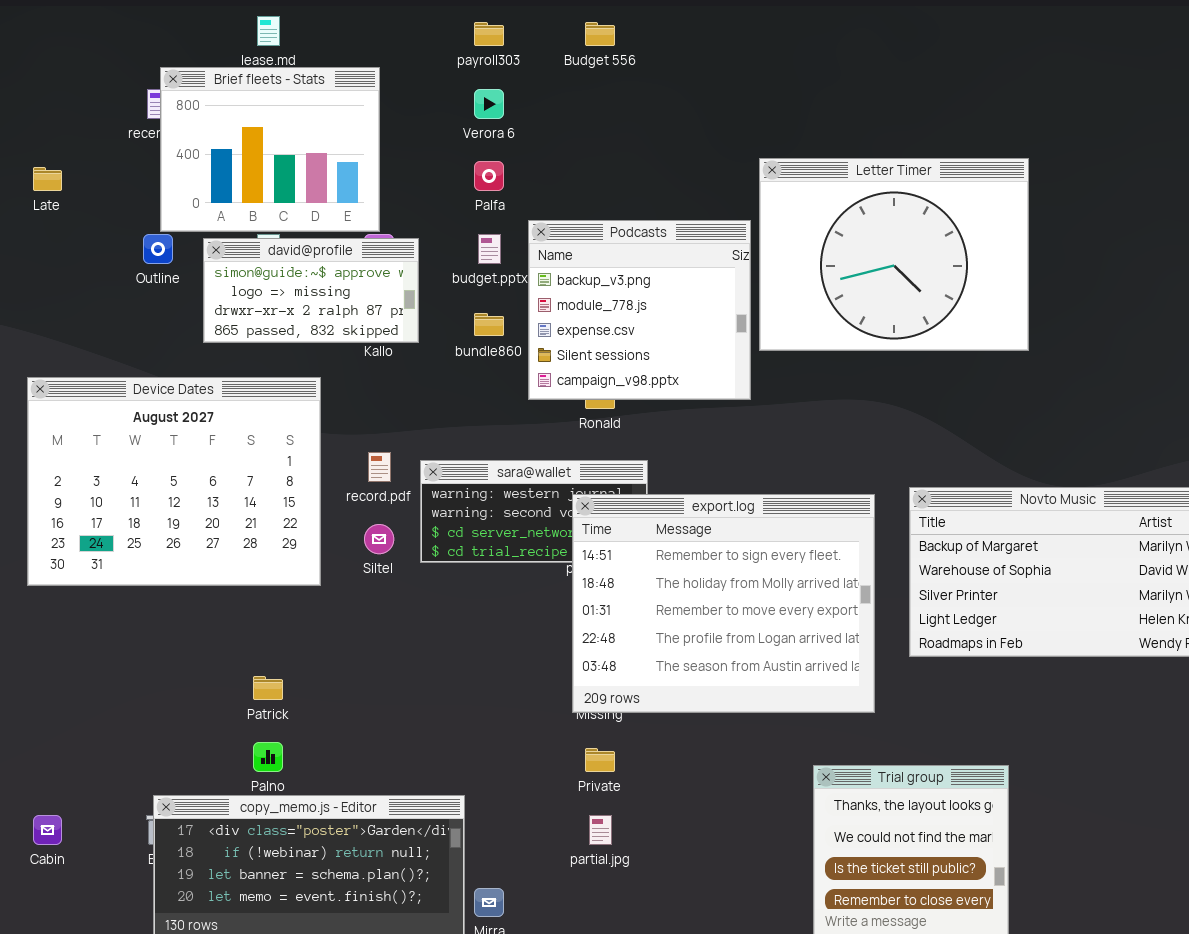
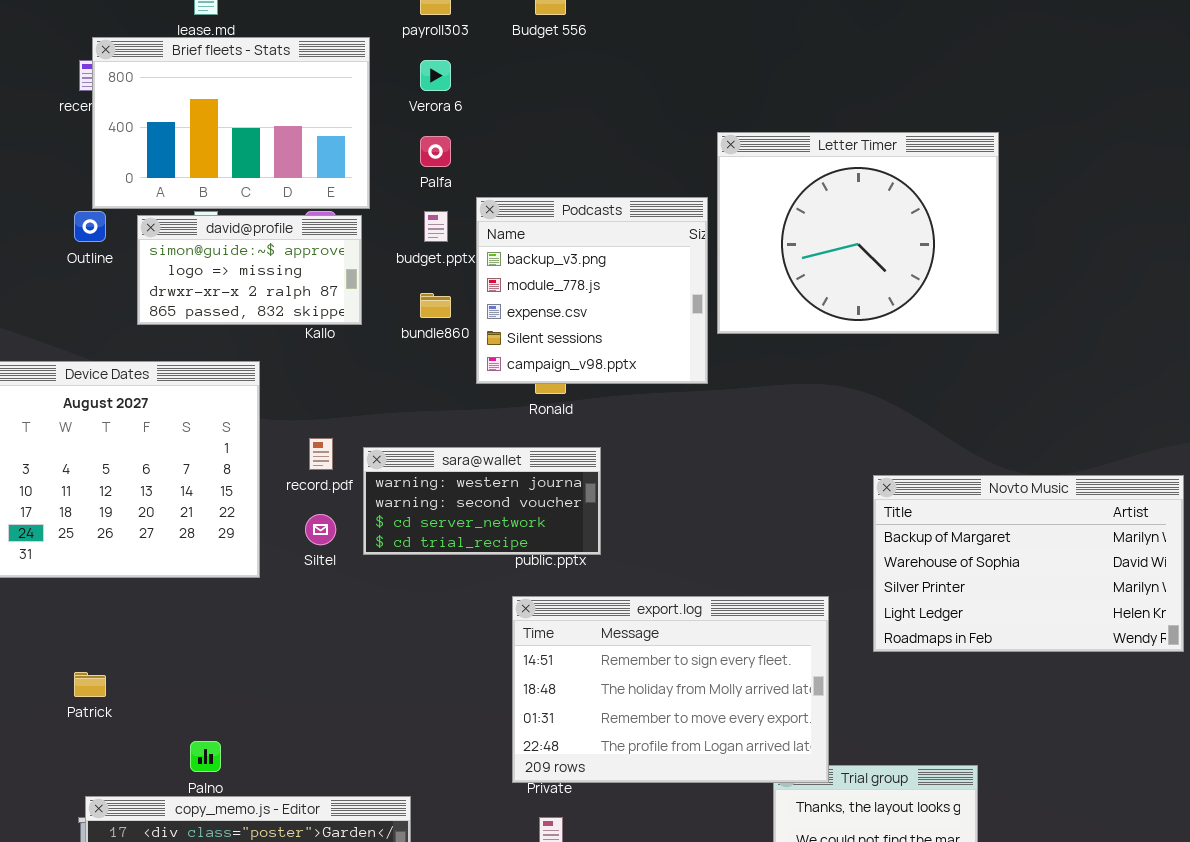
Brief fleets - Stats: [160,67,380,232] -> [92,37,370,209], resized
export.log: [572,494,875,713] -> [512,596,829,783], moved, resized
Patrick: [253,676,283,700] -> [74,672,106,697], moved

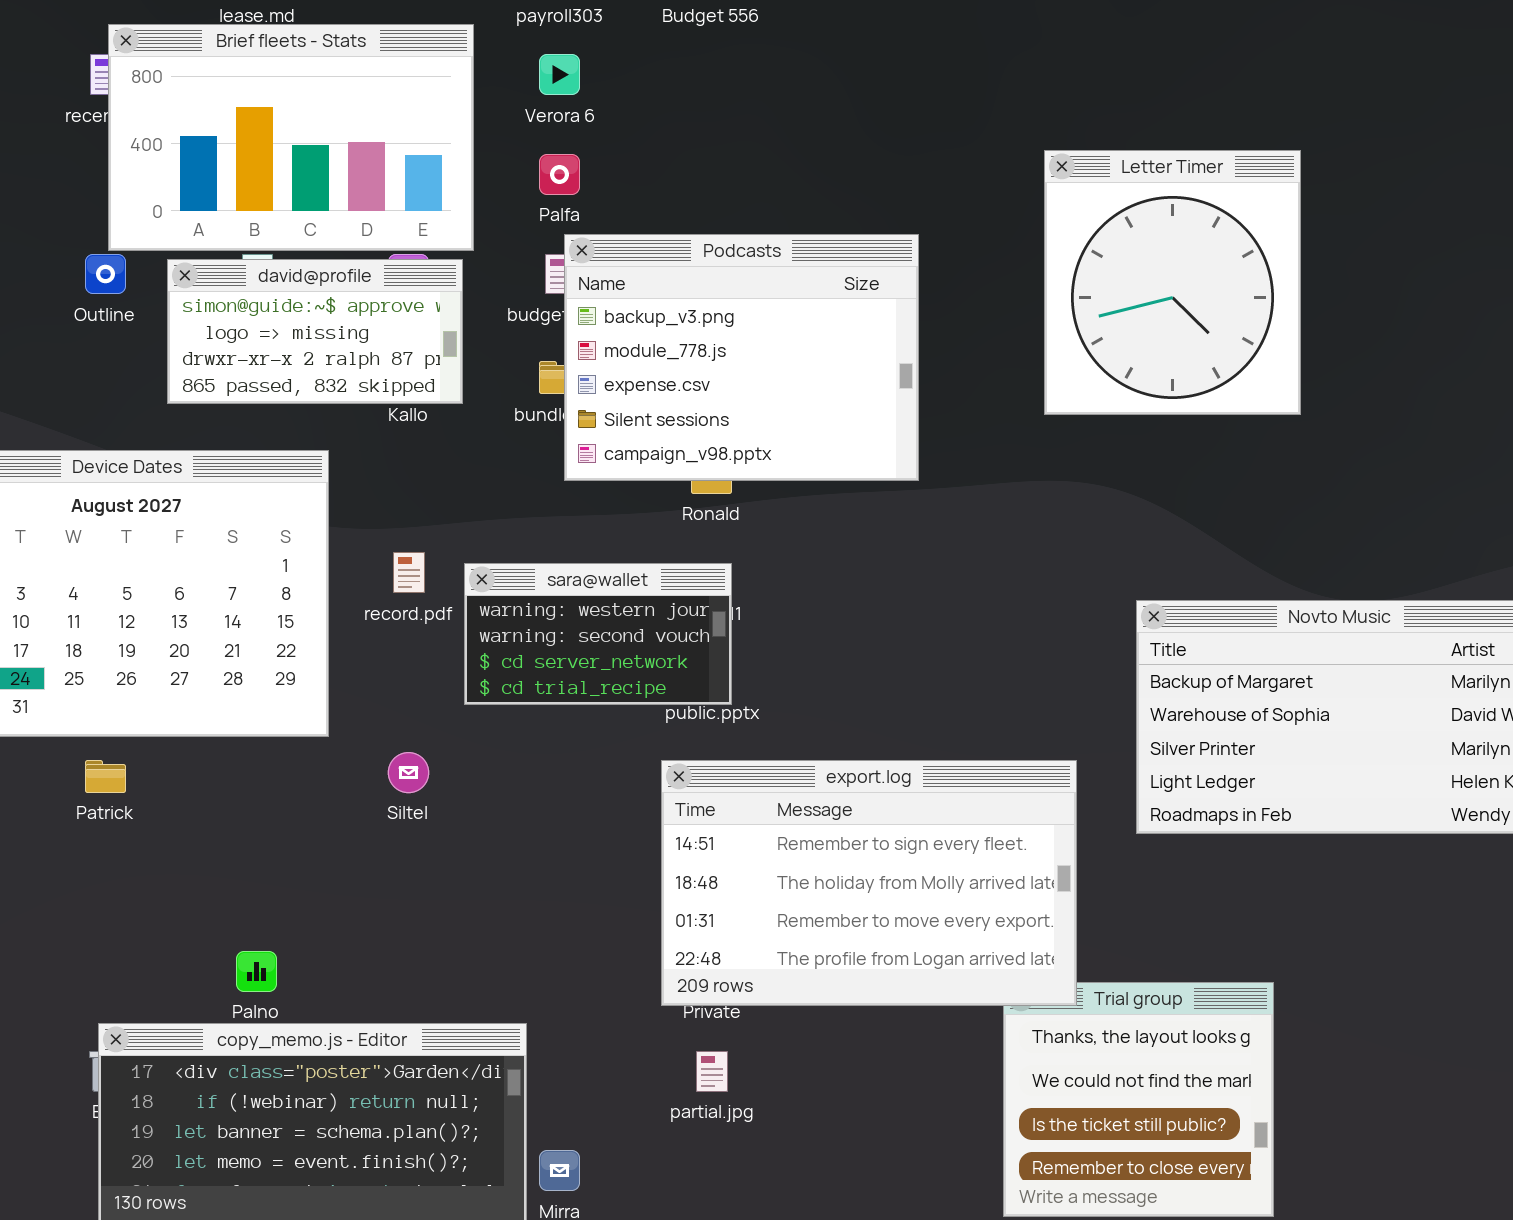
Letter Timer: [717,132,999,334] -> [1044,150,1301,415], resized
Podcasts: [476,197,708,384] -> [564,234,919,481], resized
sara@wallet: [363,447,601,555] -> [464,563,732,705], resized
Siltel: [305,514,336,545] -> [388,752,429,793], moved
Patrick: [74,672,106,697] -> [85,760,126,793], moved

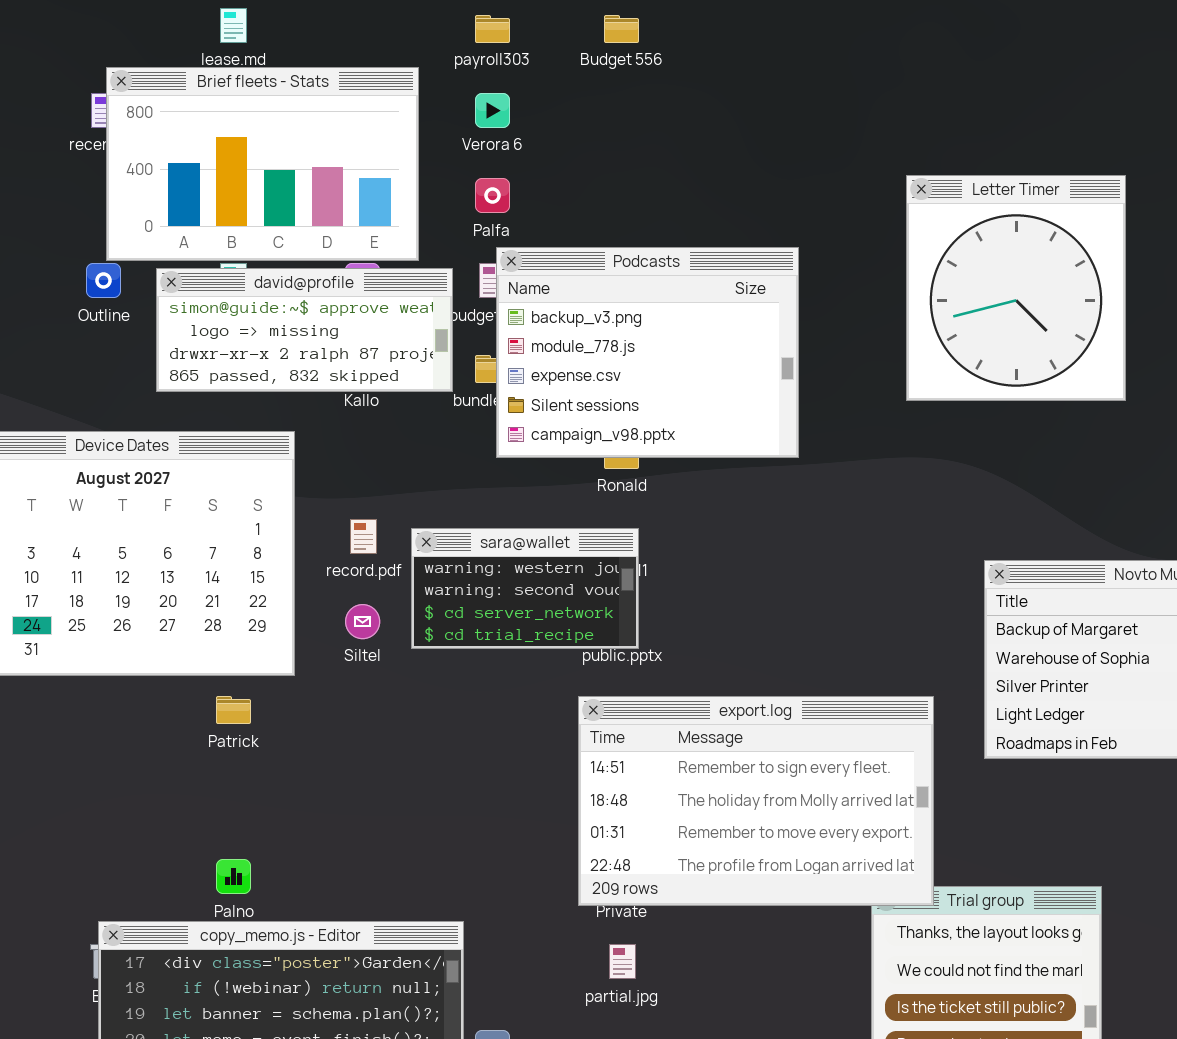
david@profile: [167,259,463,404] -> [156,268,453,392], resized
Siltel: [388,752,429,793] -> [345,604,380,639], moved
Patrick: [85,760,126,793] -> [216,696,251,724], moved

